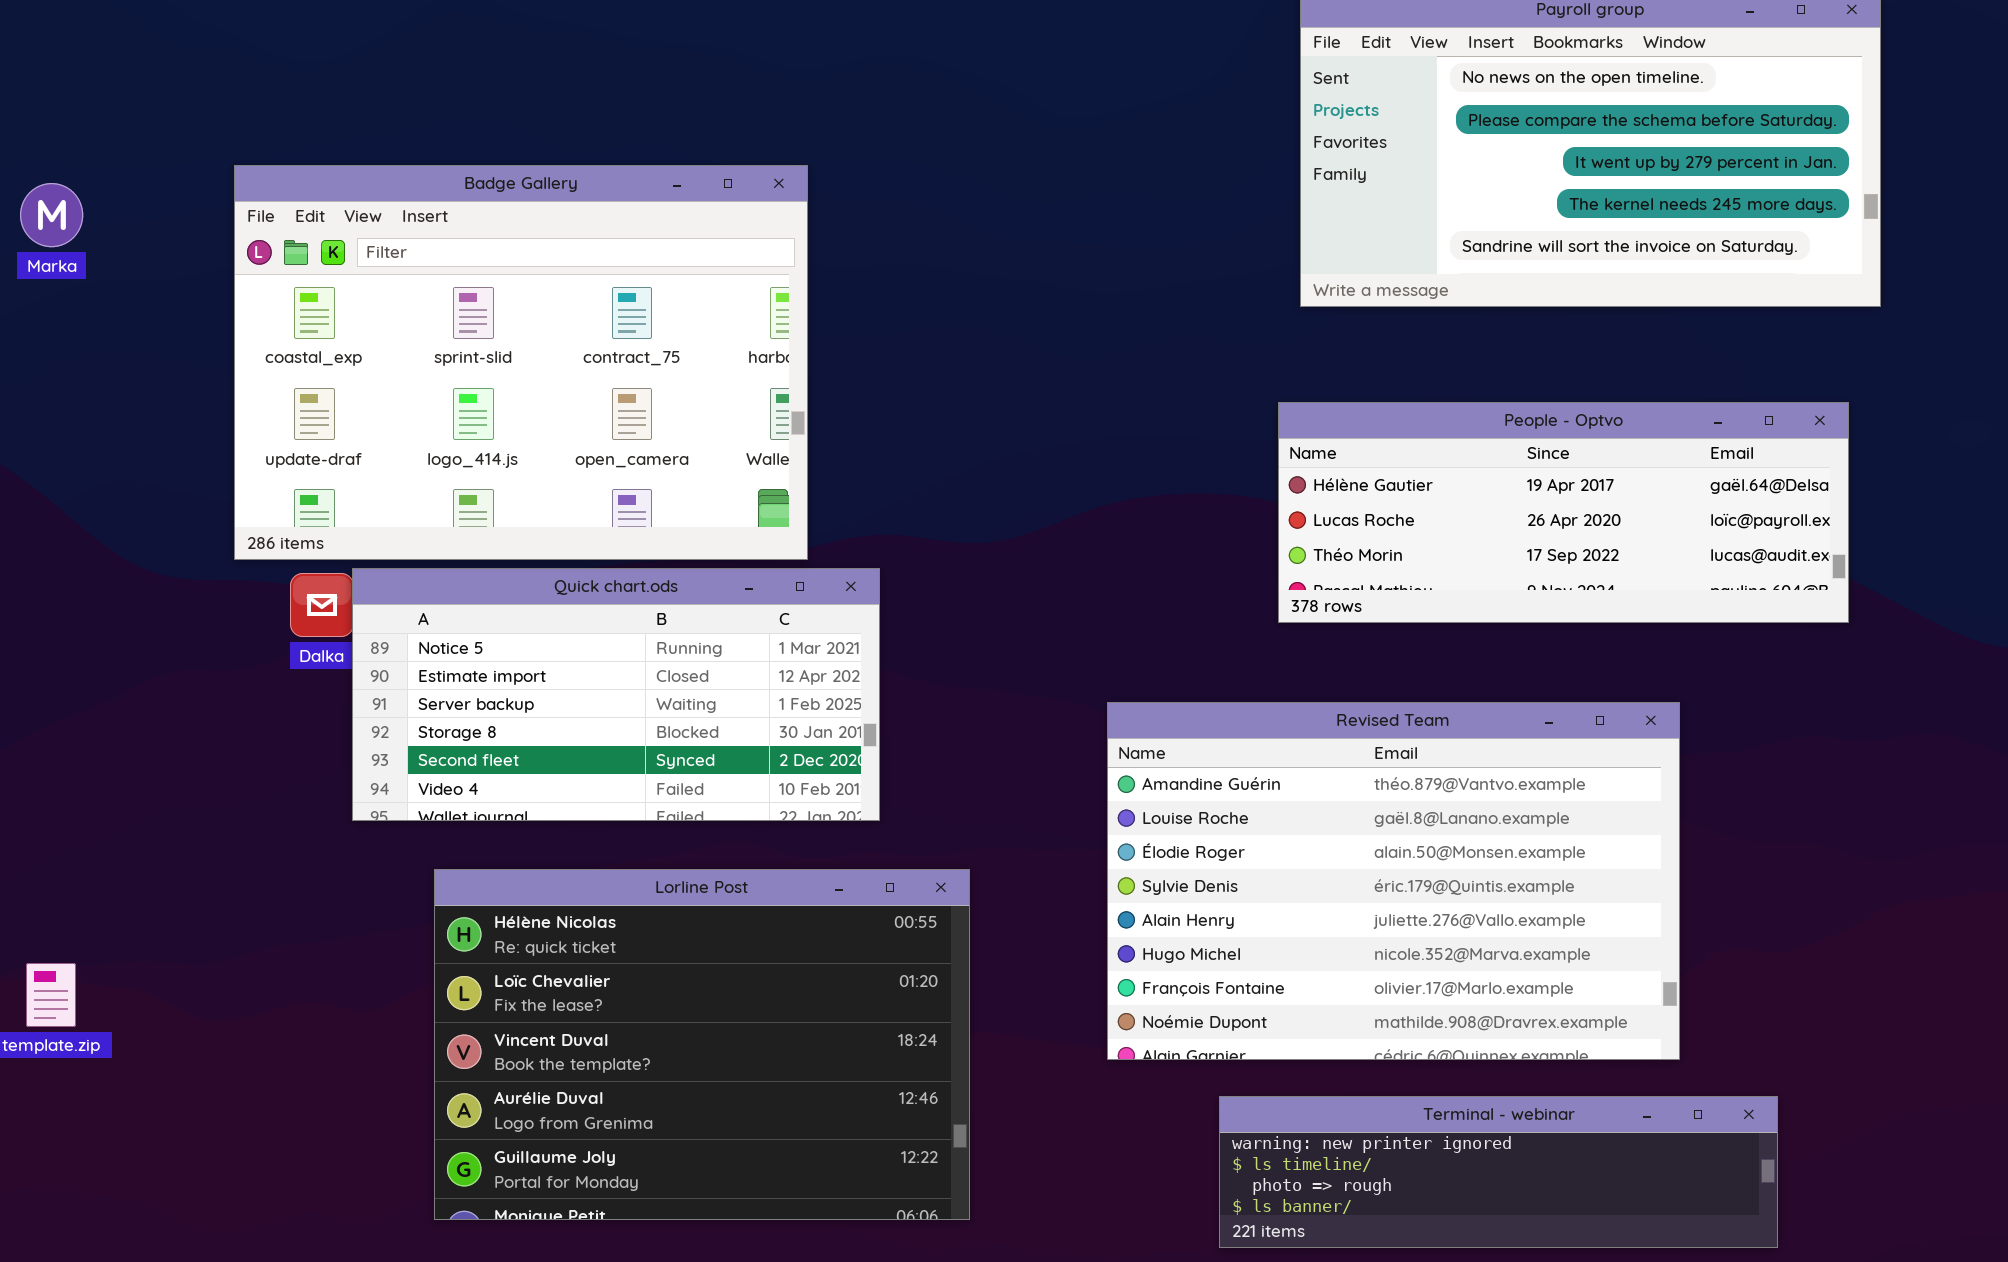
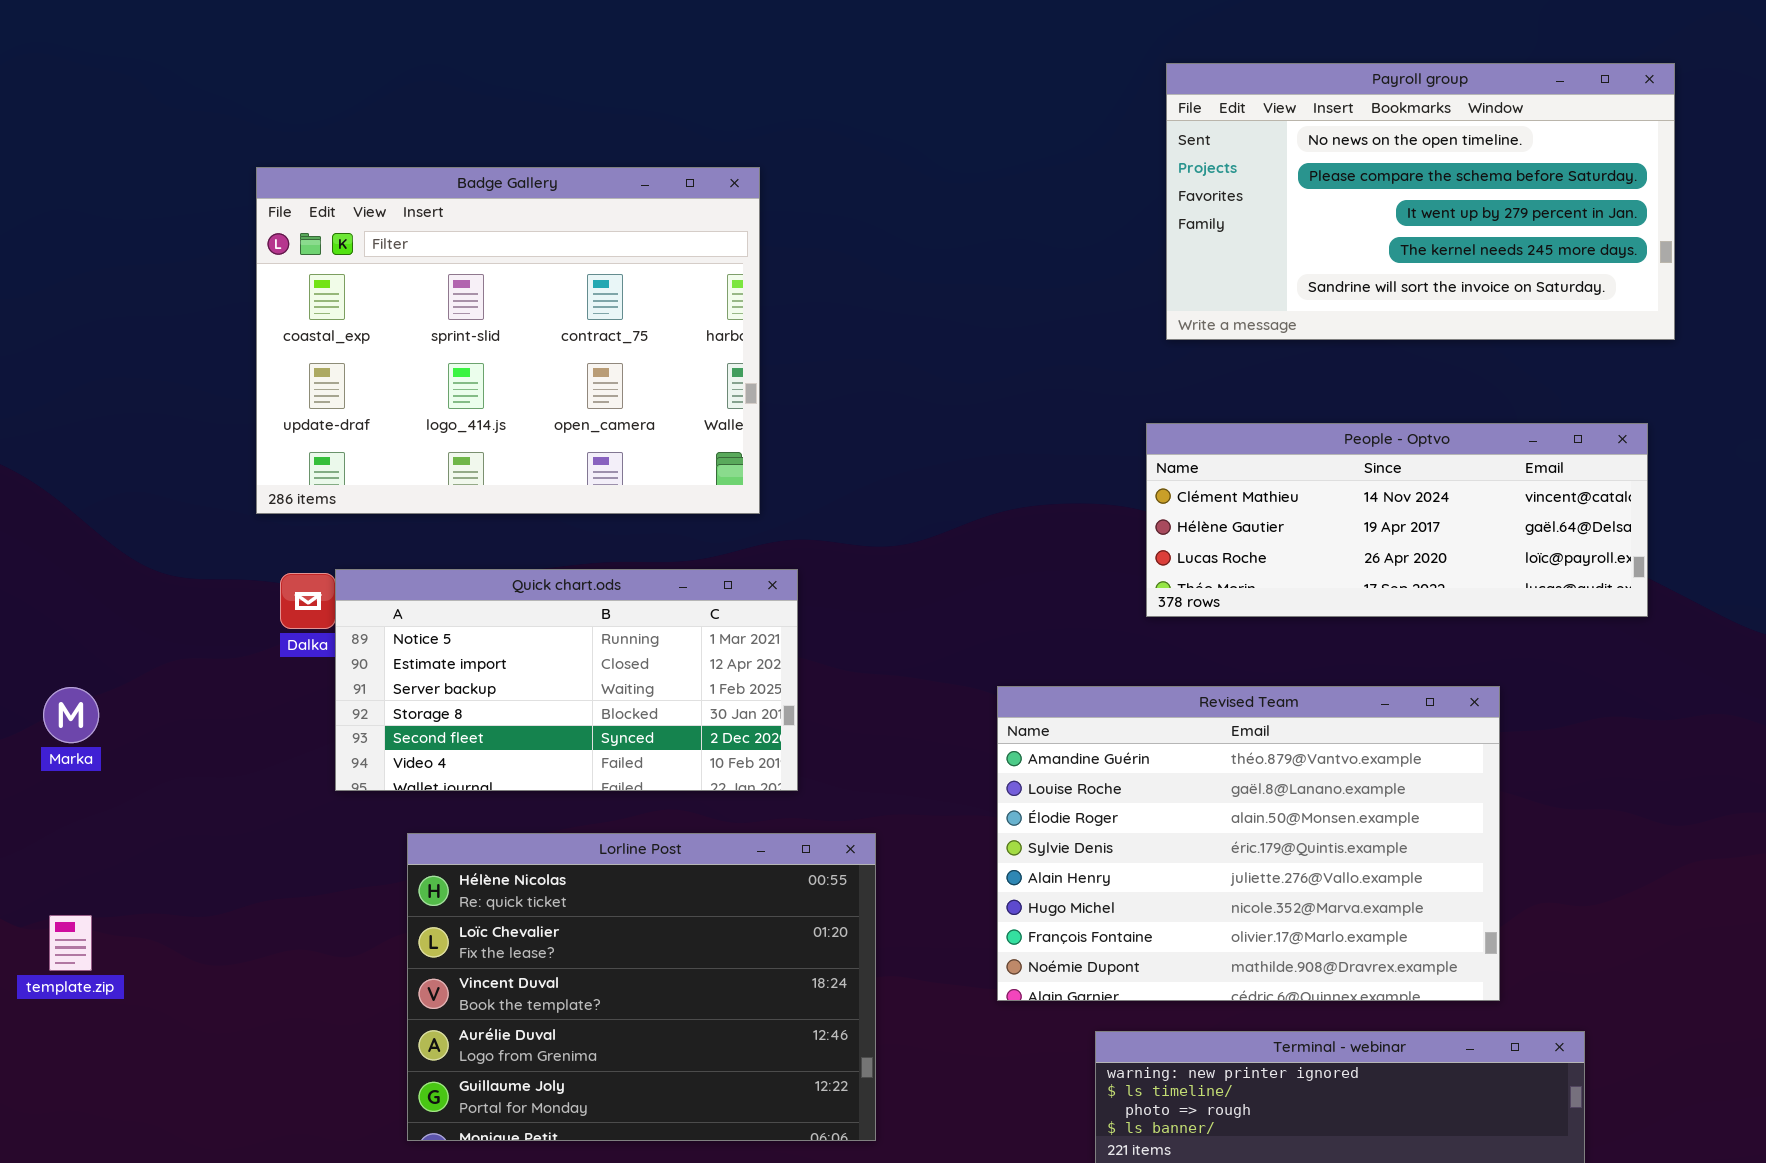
Badge Gallery: [234,165,808,560] -> [256,167,760,514], moved
Marka: [20,183,83,247] -> [43,687,99,743], moved
People - Optvo: [1278,402,1849,623] -> [1146,423,1648,617], scrolled up 1 row

